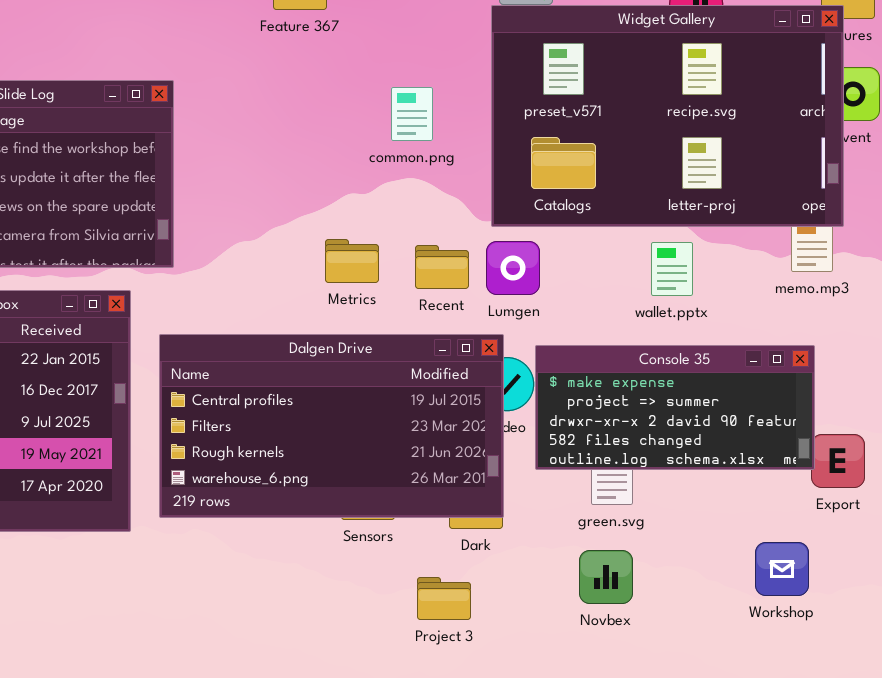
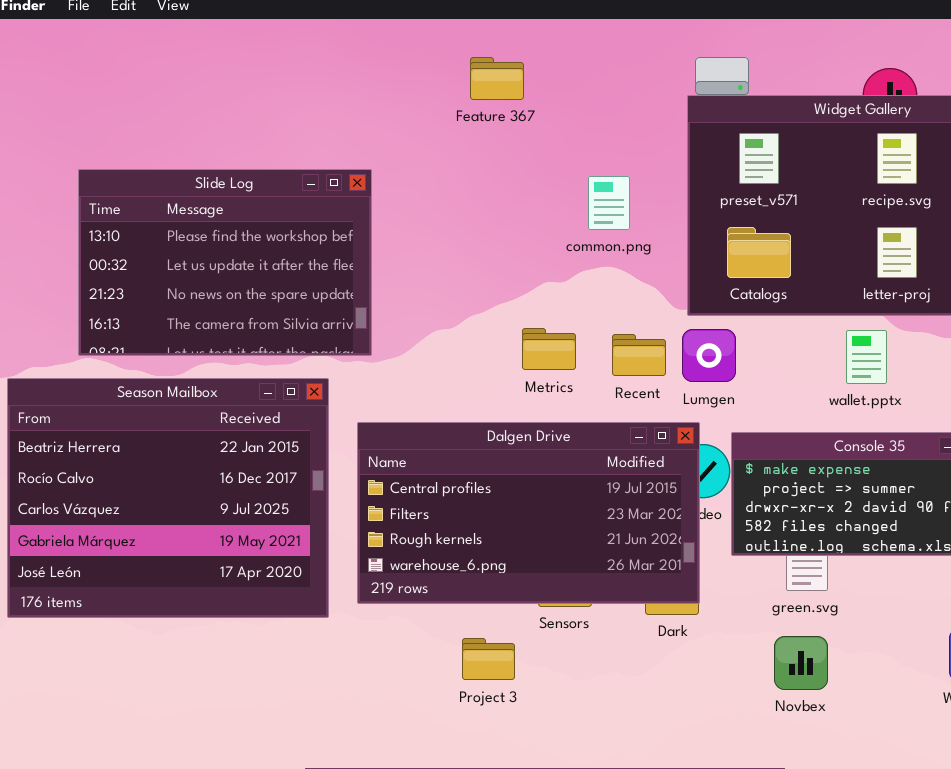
Project 3: [417,577,471,620] -> [462,638,515,680], moved

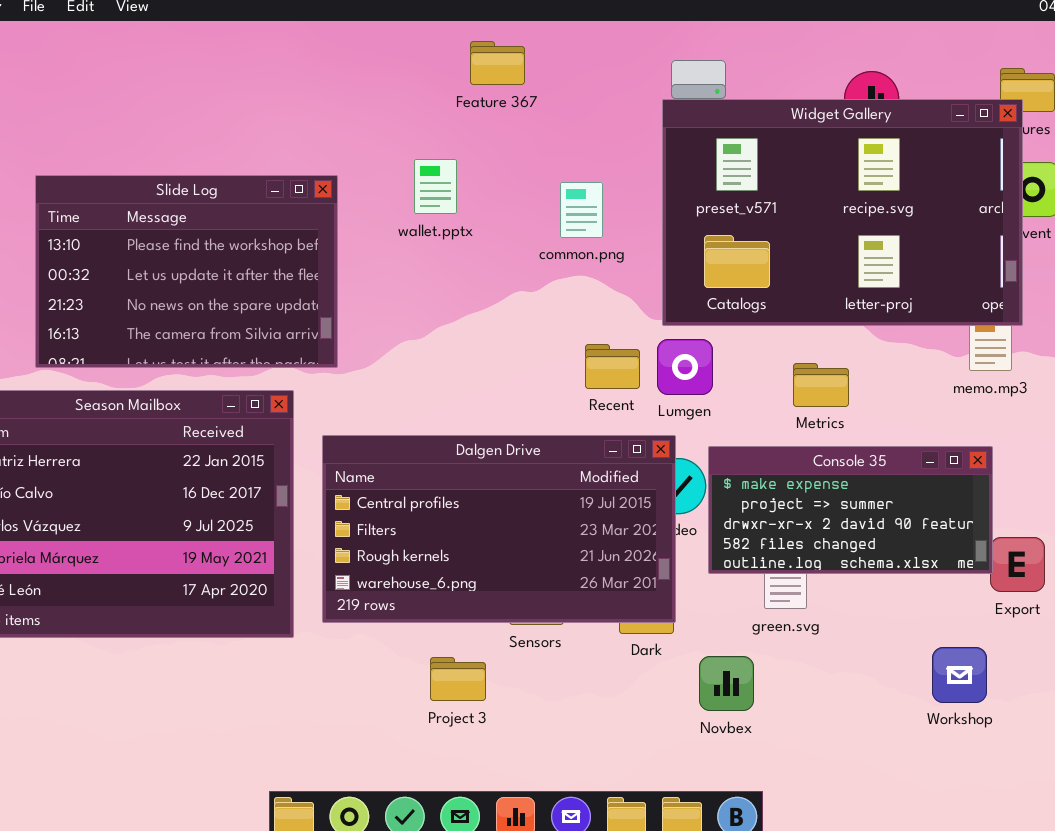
Feature 367: [470,57,524,100] -> [470,41,525,85], moved
Metrics: [522,328,576,370] -> [793,363,849,407], moved
wallet.pptx: [846,330,887,384] -> [414,159,457,214], moved
Novbex: [774,636,828,690] -> [699,656,754,711], moved

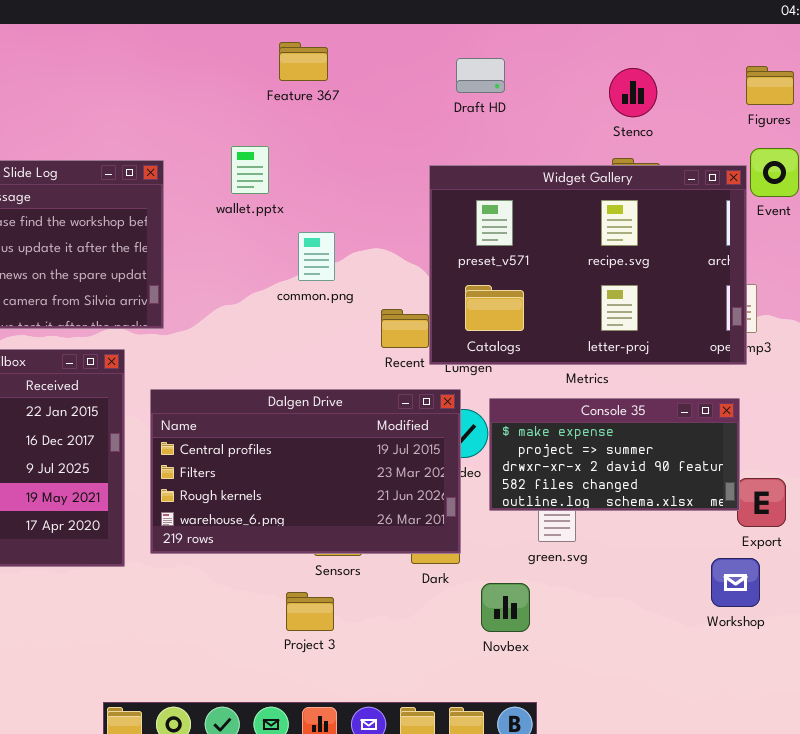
Widget Gallery: [662,99,1023,326] -> [429,165,747,365], moved
common.png: [560,182,603,238] -> [298,232,335,281], moved
Workshop: [932,647,987,703] -> [711,558,760,607], moved
Project 3: [430,657,486,701] -> [286,592,334,631], moved

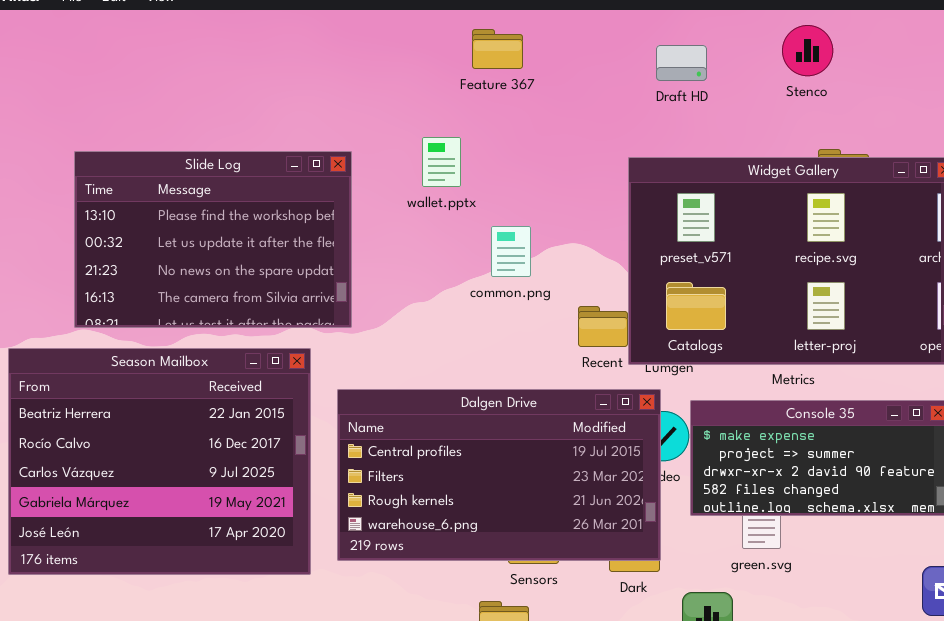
Stenco: [609,68,657,117] -> [782,25,833,76], moved

